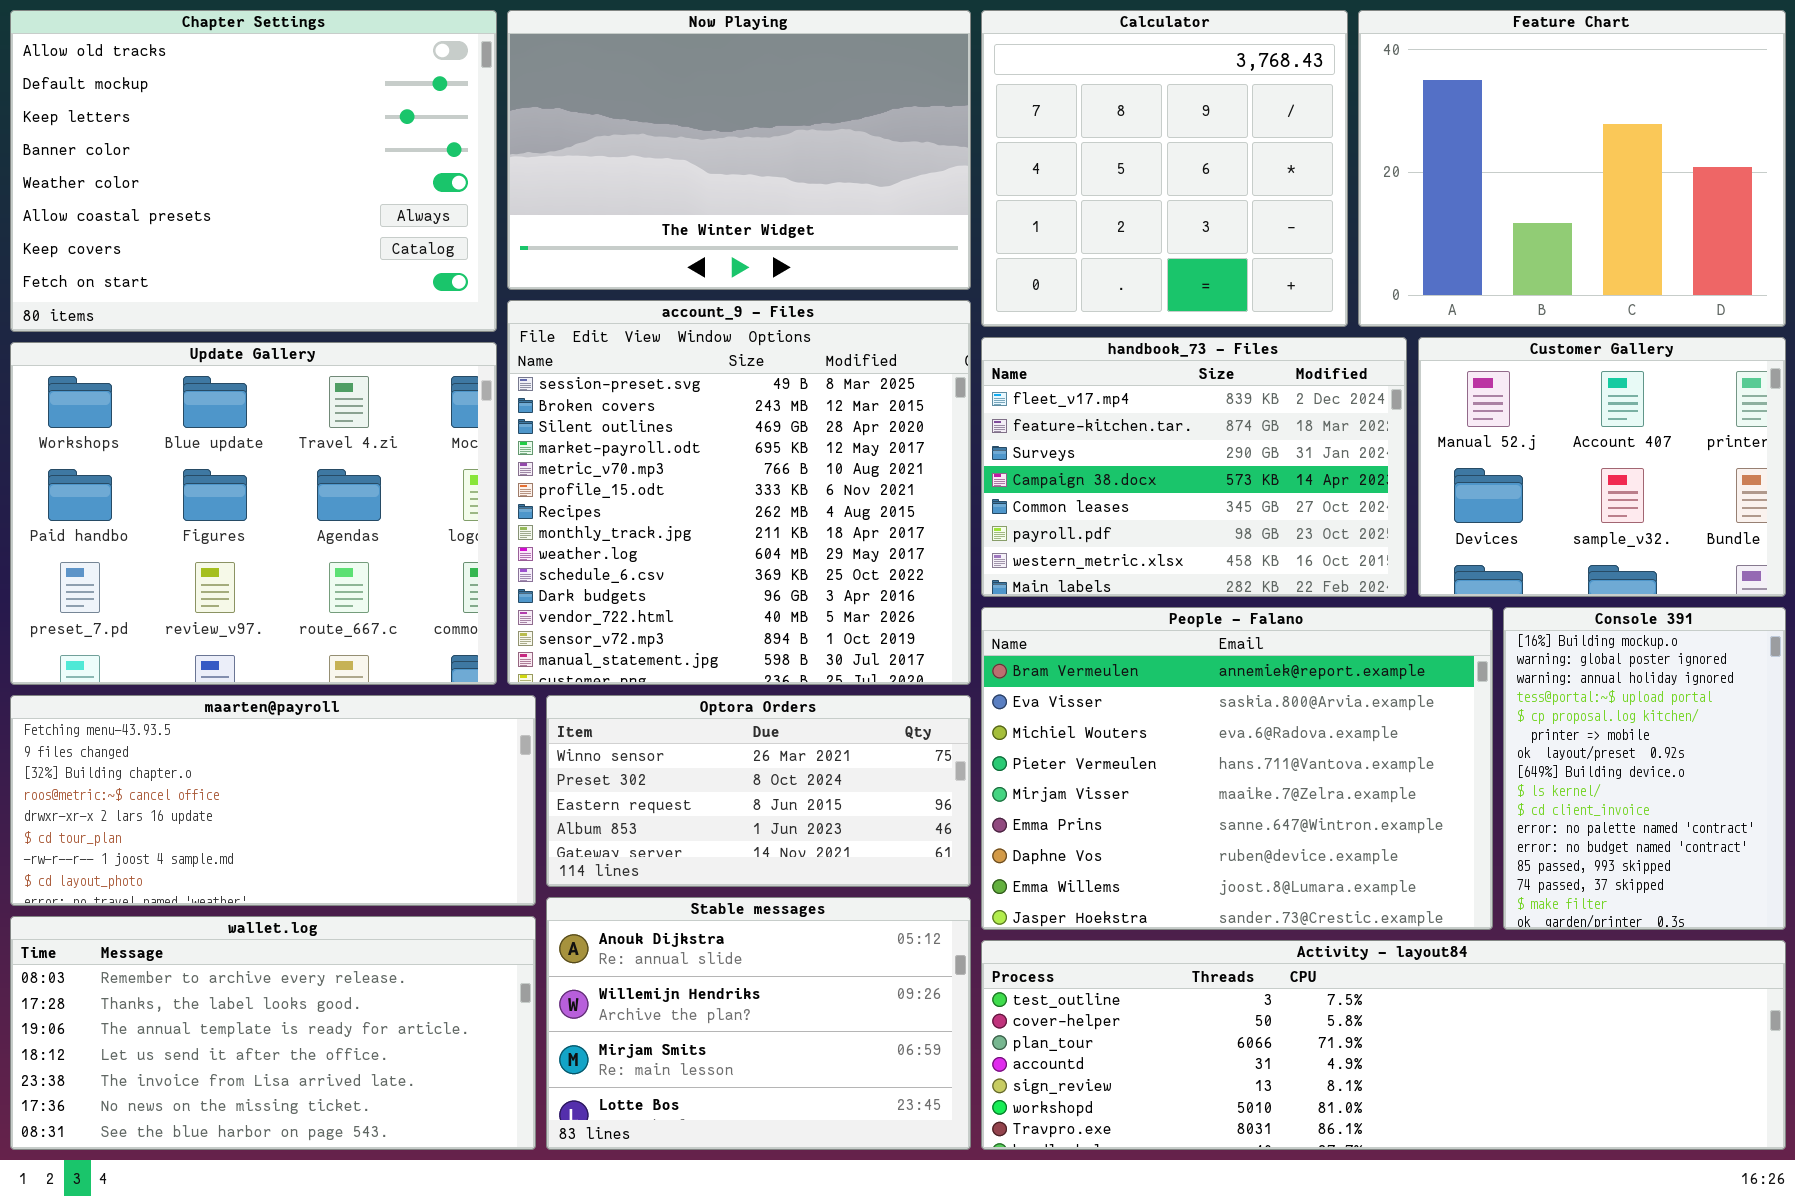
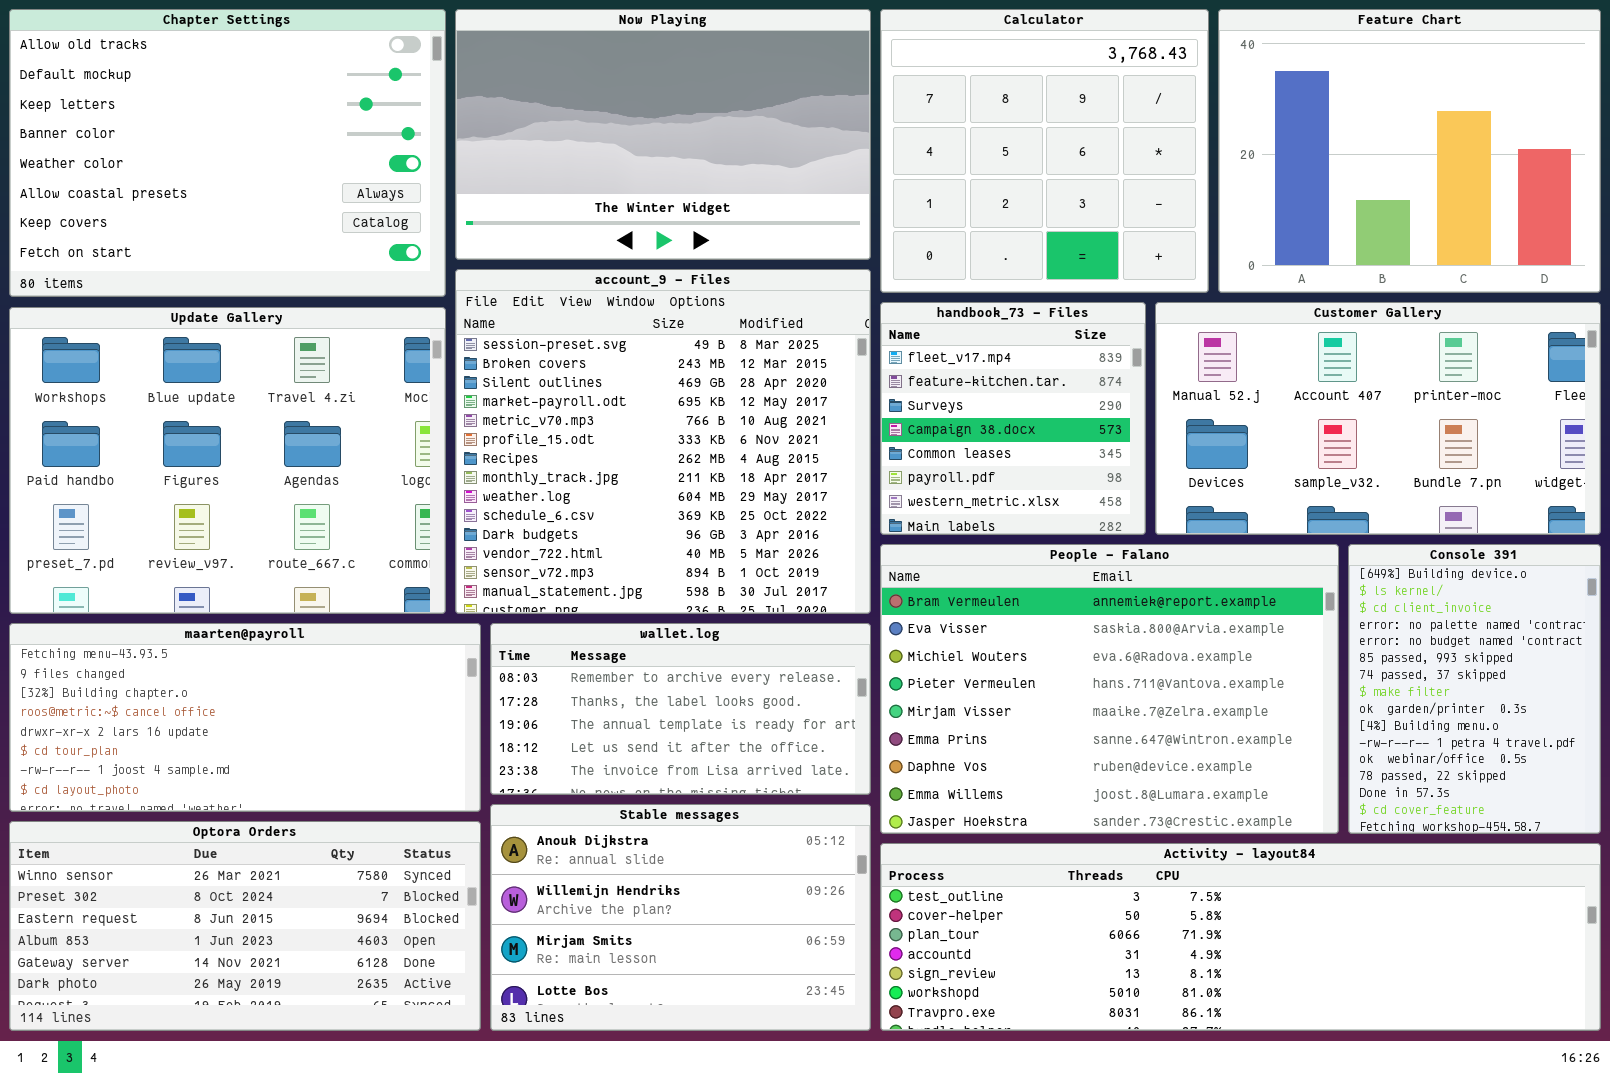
handbook_73 - Files: [981,337,1407,597] -> [880,302,1146,535], resized
Customer Gallery: [1418,337,1786,597] -> [1155,302,1601,535], resized
Console 391: [1503,607,1786,930] -> [1348,544,1601,834], scrolled down 7 rows
Optora Orders: [546,695,971,887] -> [9,821,481,1031], moved, resized
wallet.log: [10,916,536,1150] -> [490,623,871,795], moved, resized

